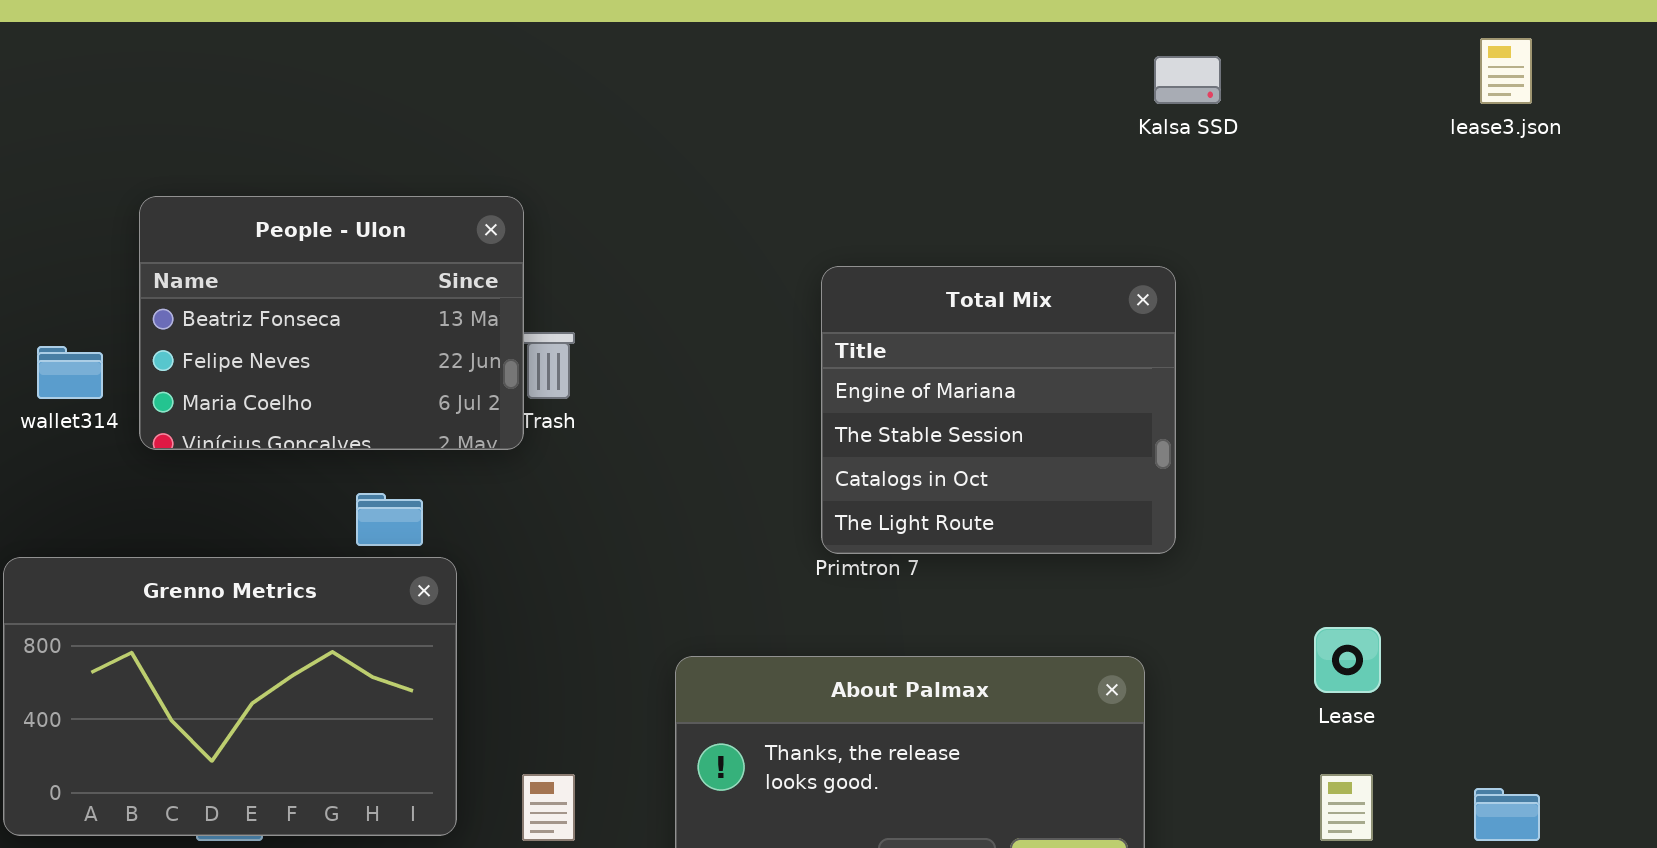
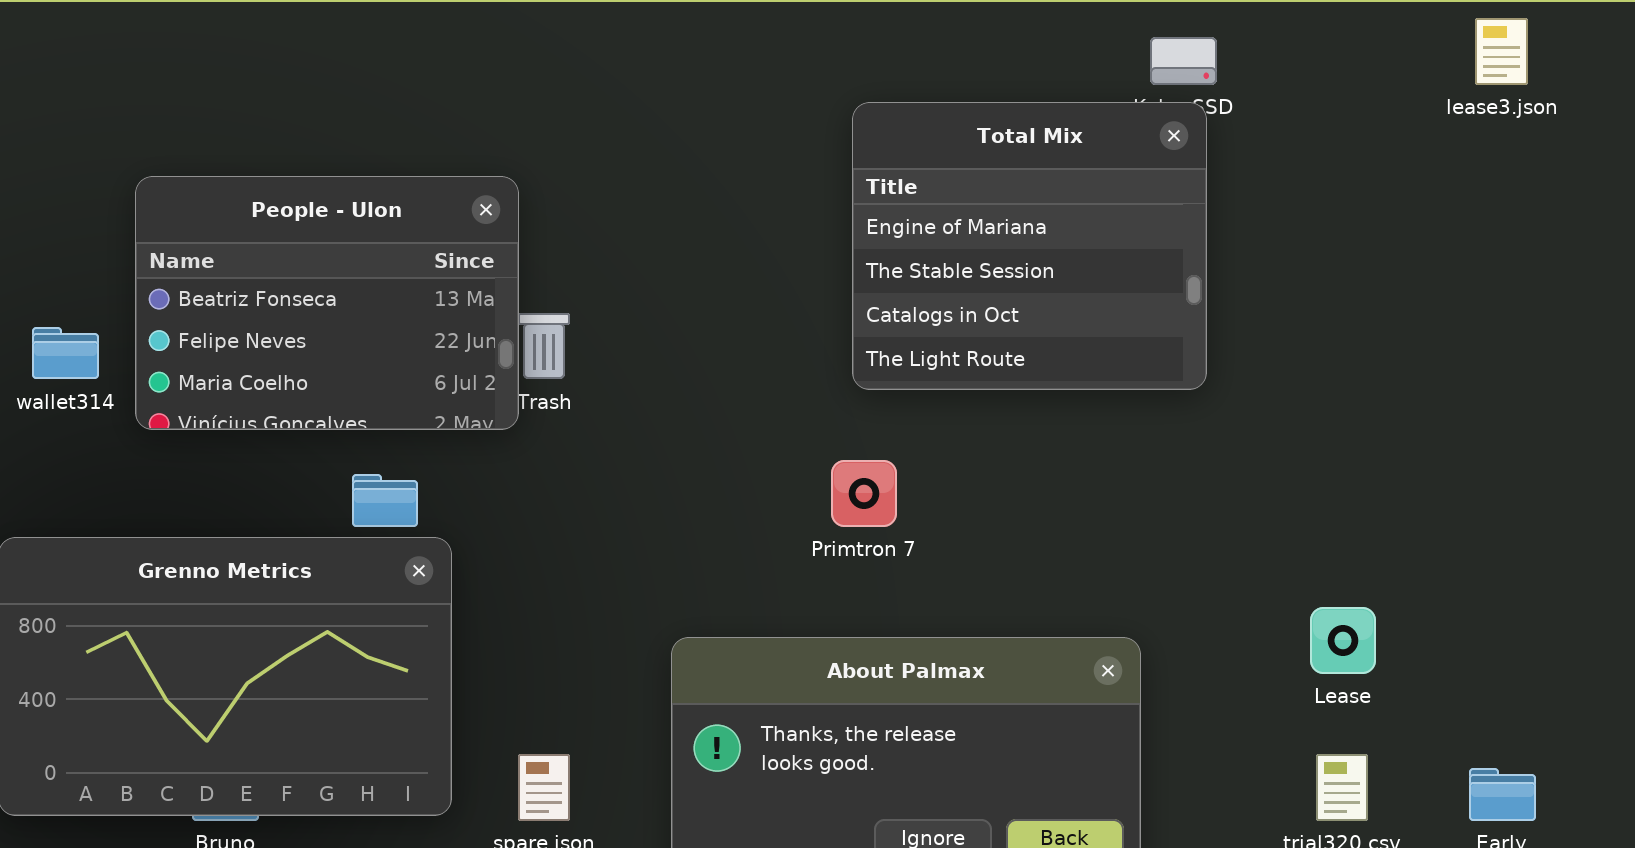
Total Mix: [821,266,1176,554] -> [852,102,1207,390], moved

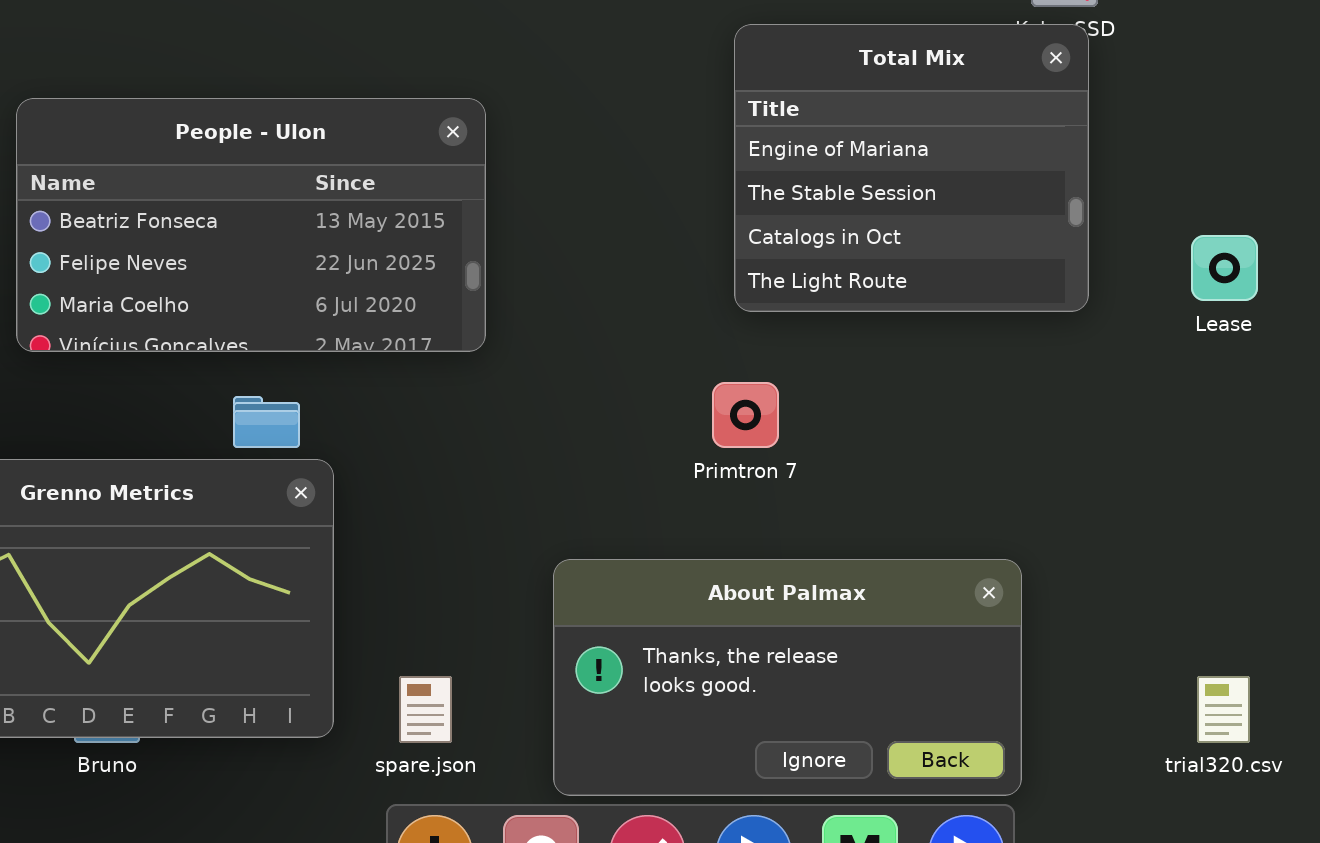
People - Ulon: [135,176,519,430] -> [16,98,486,352], resized
Lease: [1310,607,1376,674] -> [1191,235,1258,301], moved

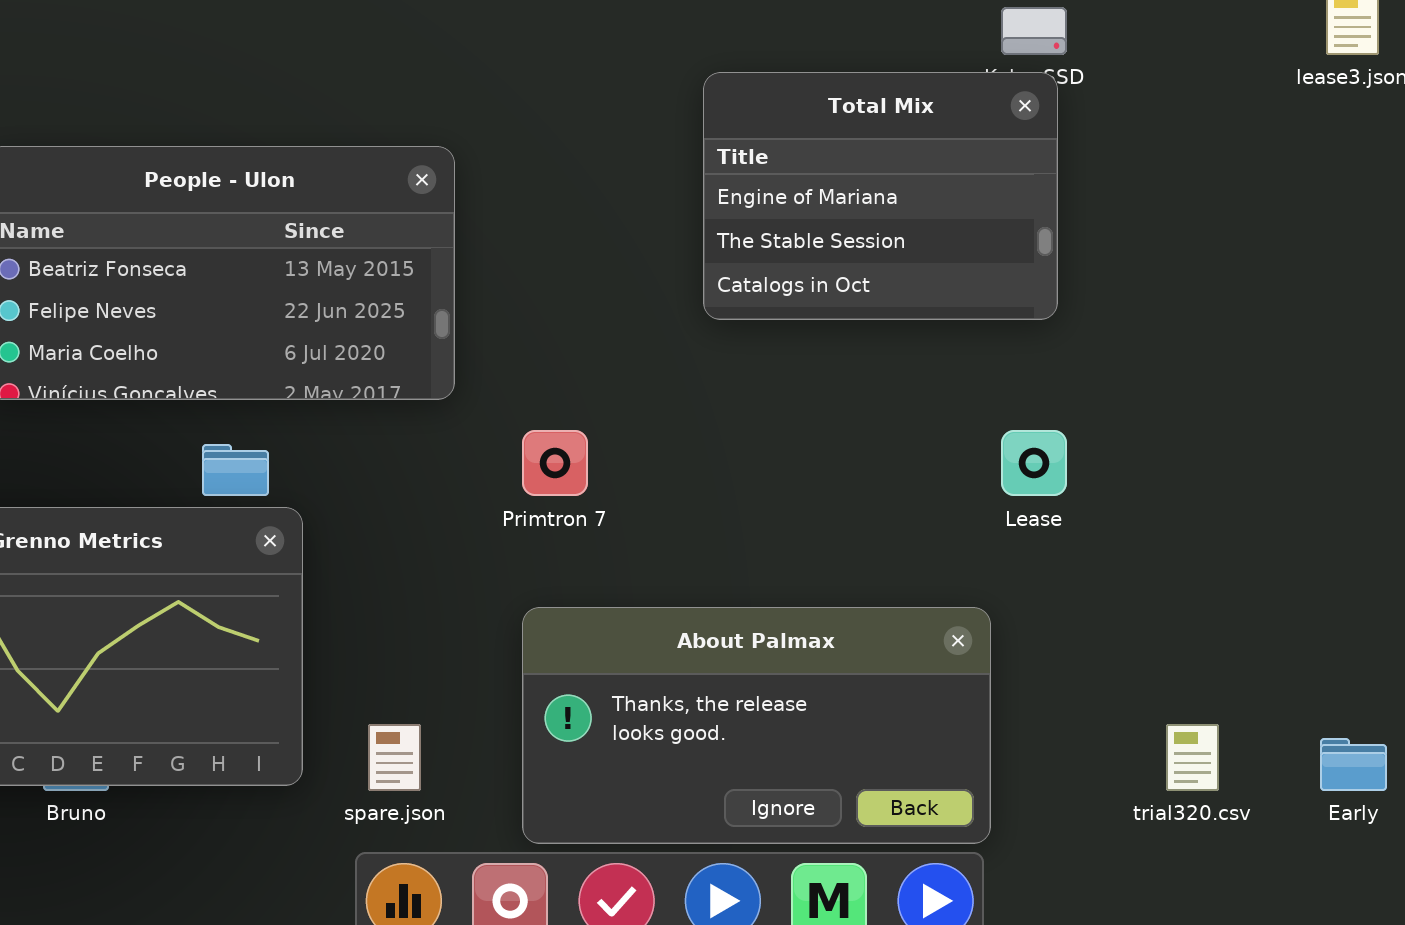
Total Mix: [734,24,1089,312] -> [703,72,1058,320], resized
Lease: [1191,235,1258,301] -> [1001,430,1067,496], moved
Primtron 7: [712,382,779,448] -> [522,430,588,496], moved

